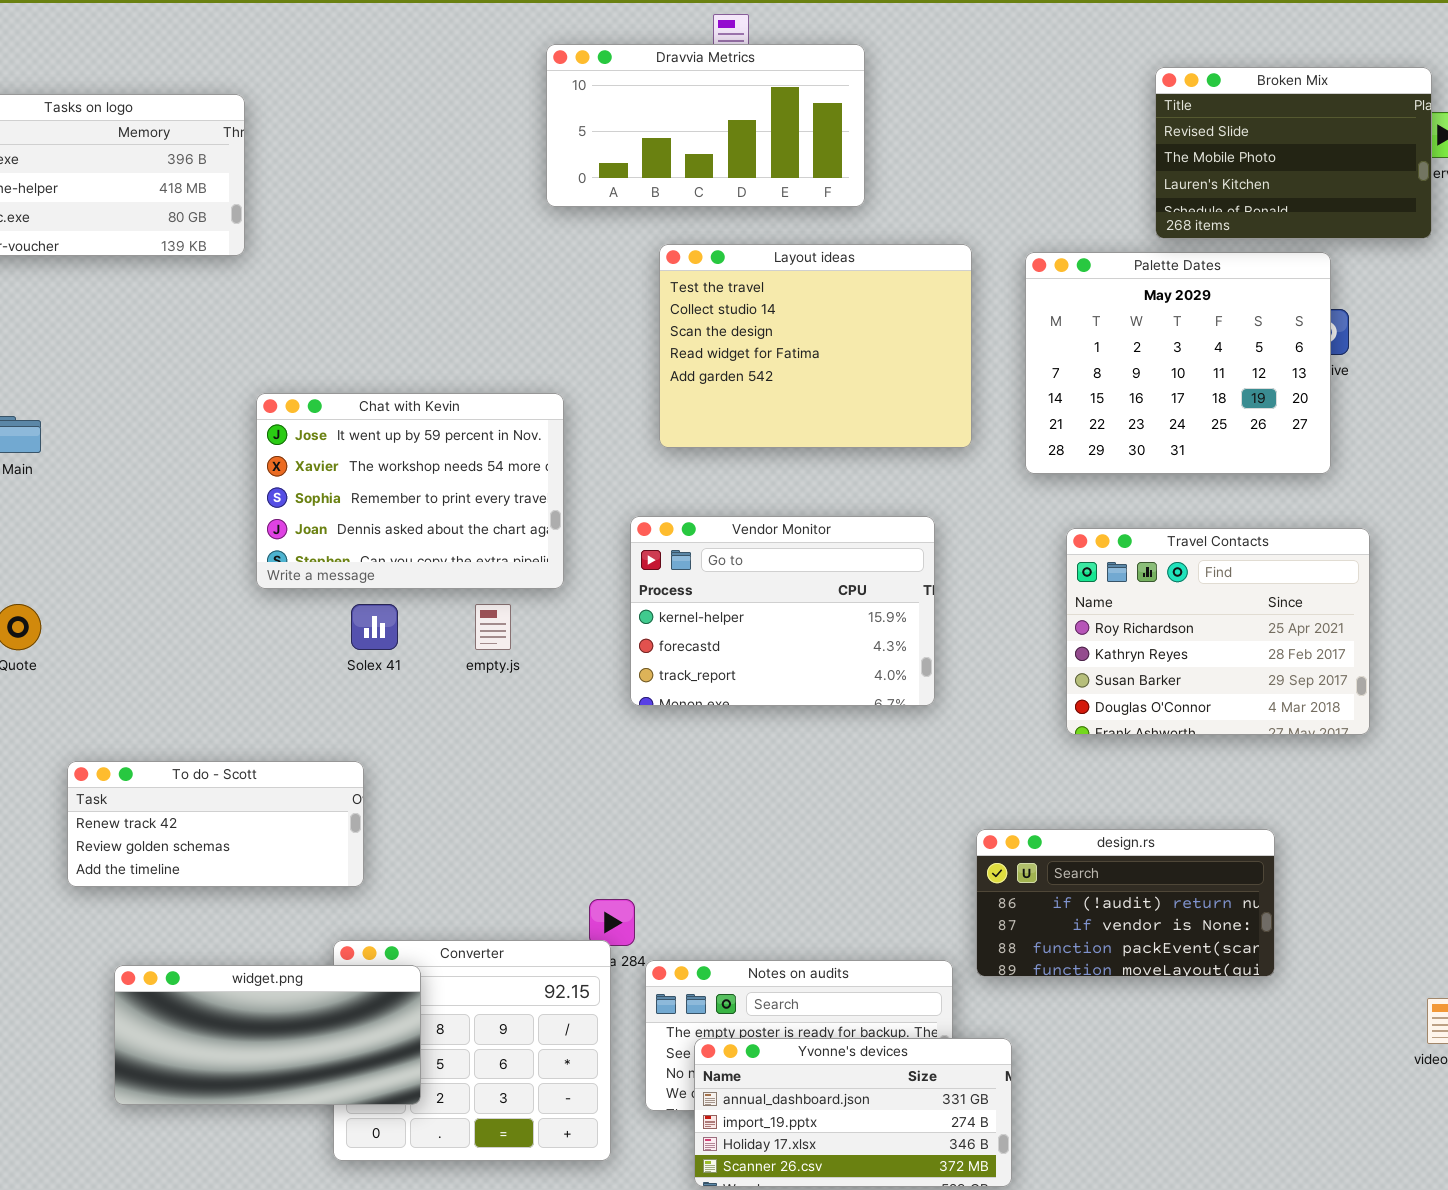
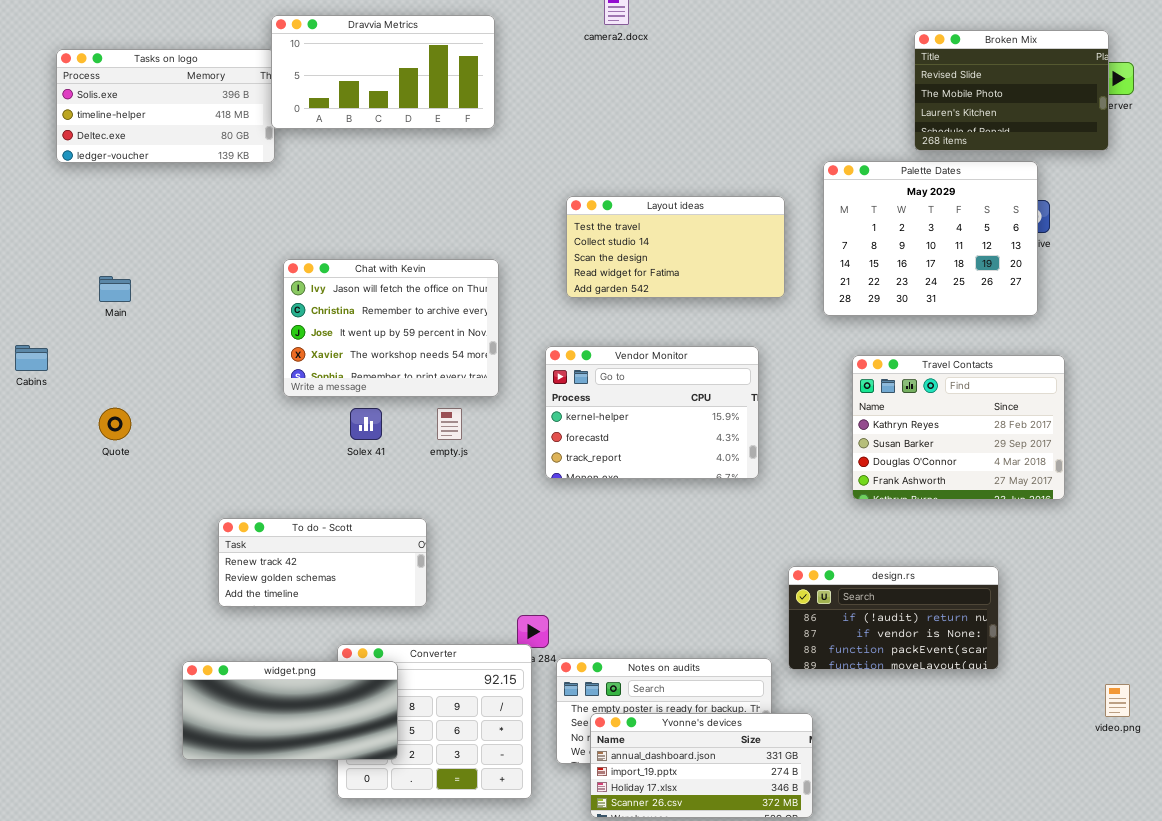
Dravvia Metrics: [546,44,865,207] -> [271,15,495,129], moved
Layout ideas: [659,244,972,448] -> [566,196,785,298], resized
Chat with Kevin: [256,393,564,589] -> [283,259,499,397], scrolled up 2 rows
Travel Contacts: [1066,528,1370,735] -> [852,355,1065,500], scrolled down 1 row
To do - Scott: [67,761,364,887] -> [218,518,427,607], moved

